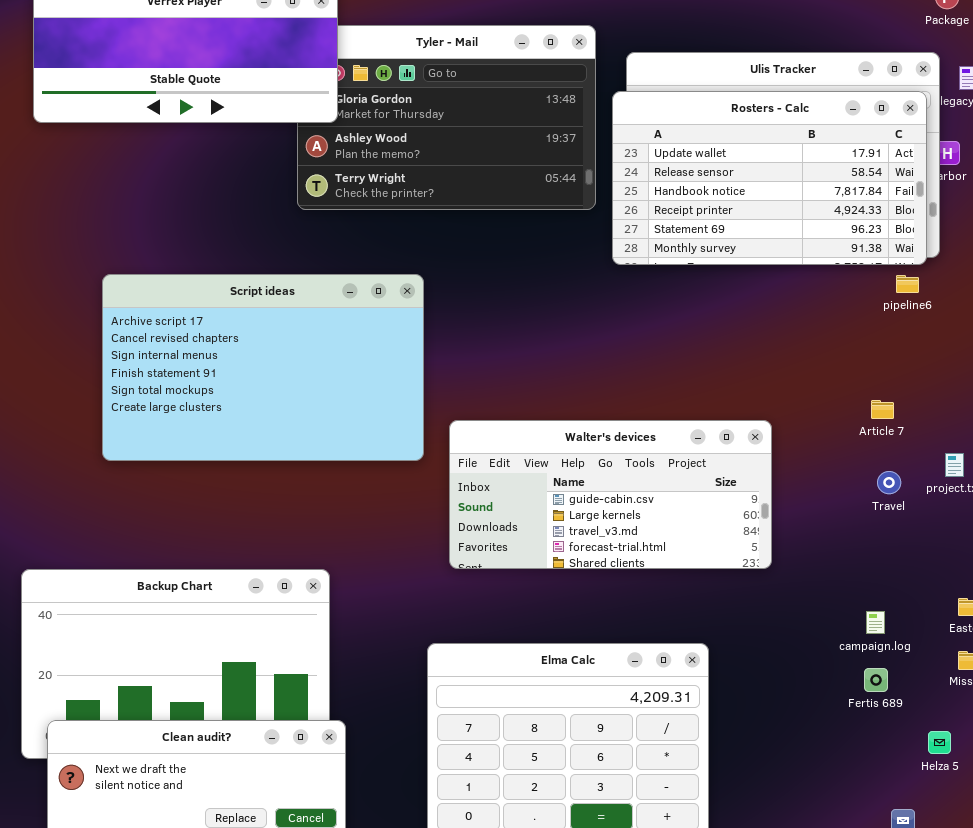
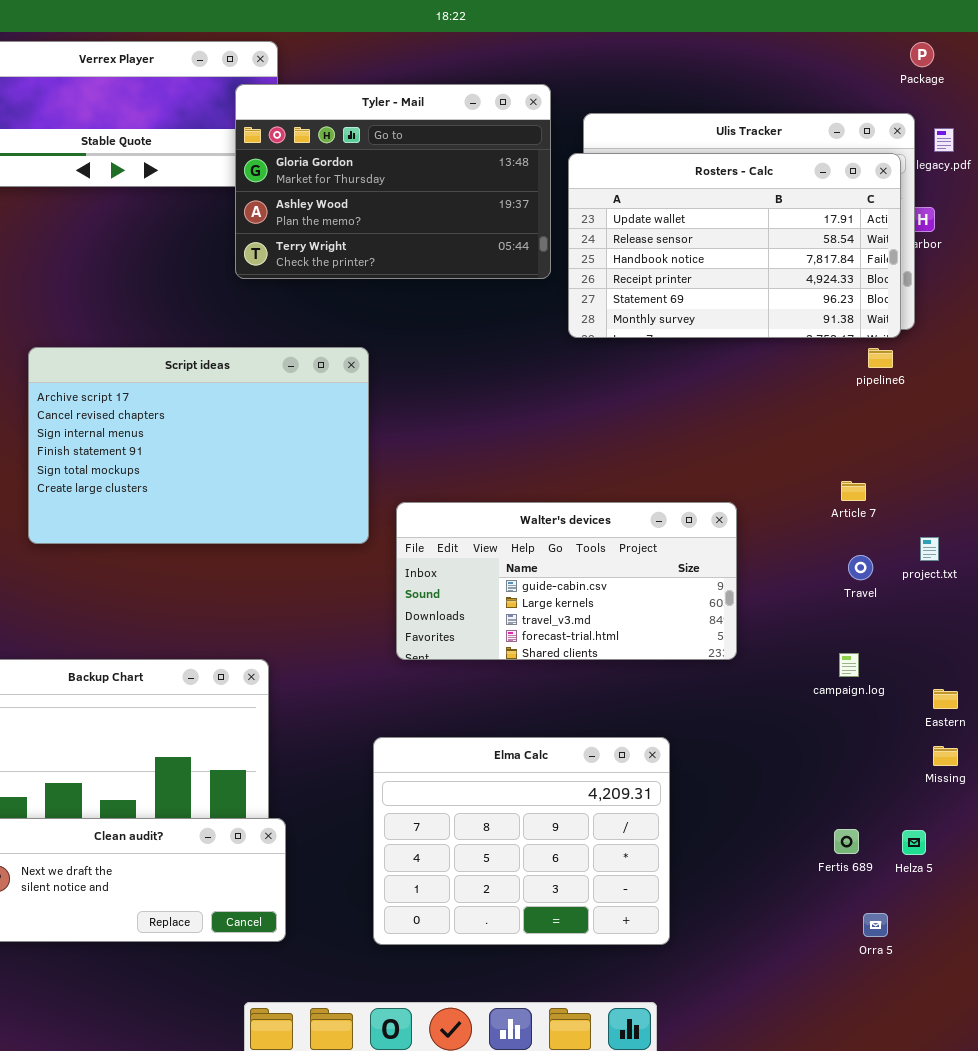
Tyler - Mail: [297,25,596,210] -> [235,84,551,279], raised
campaign.log: [866,611,885,634] -> [839,653,859,677], moved
Fertis 689: [864,668,888,692] -> [834,829,859,854], moved

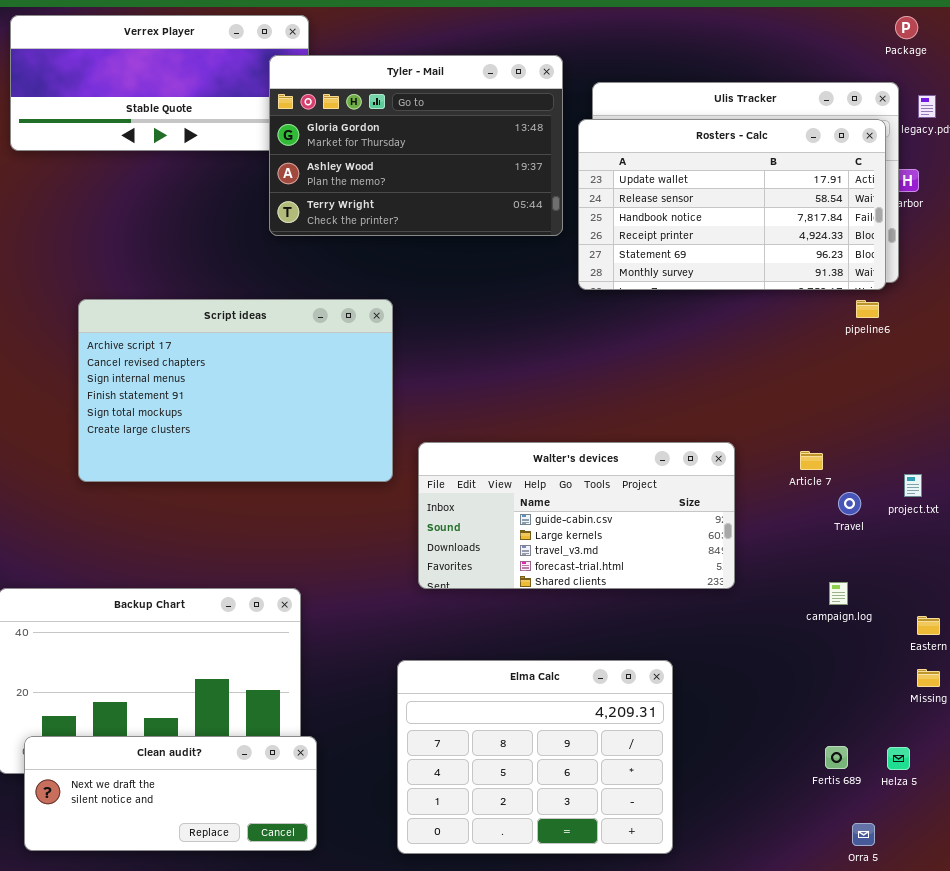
Article 7: [841,481,866,501] -> [800,451,823,470], moved

